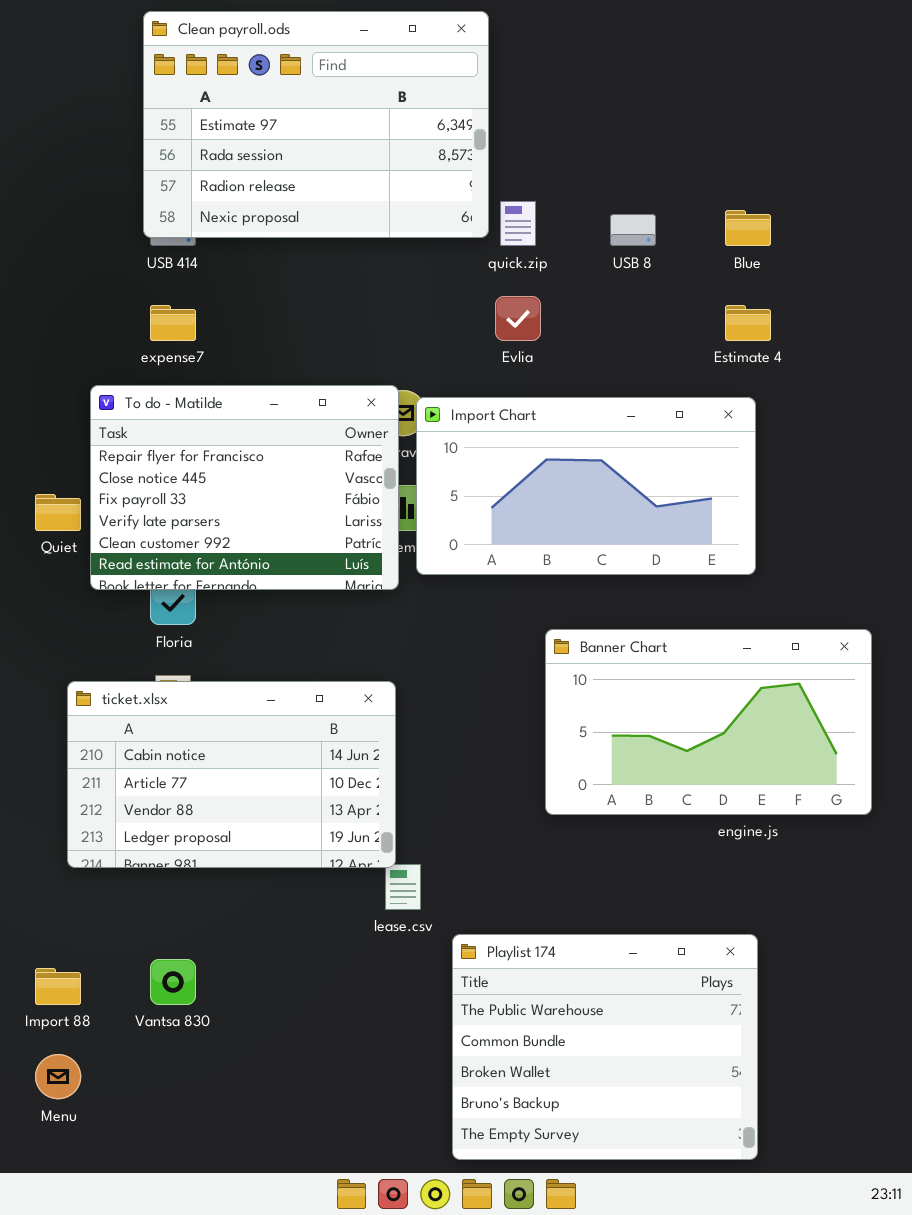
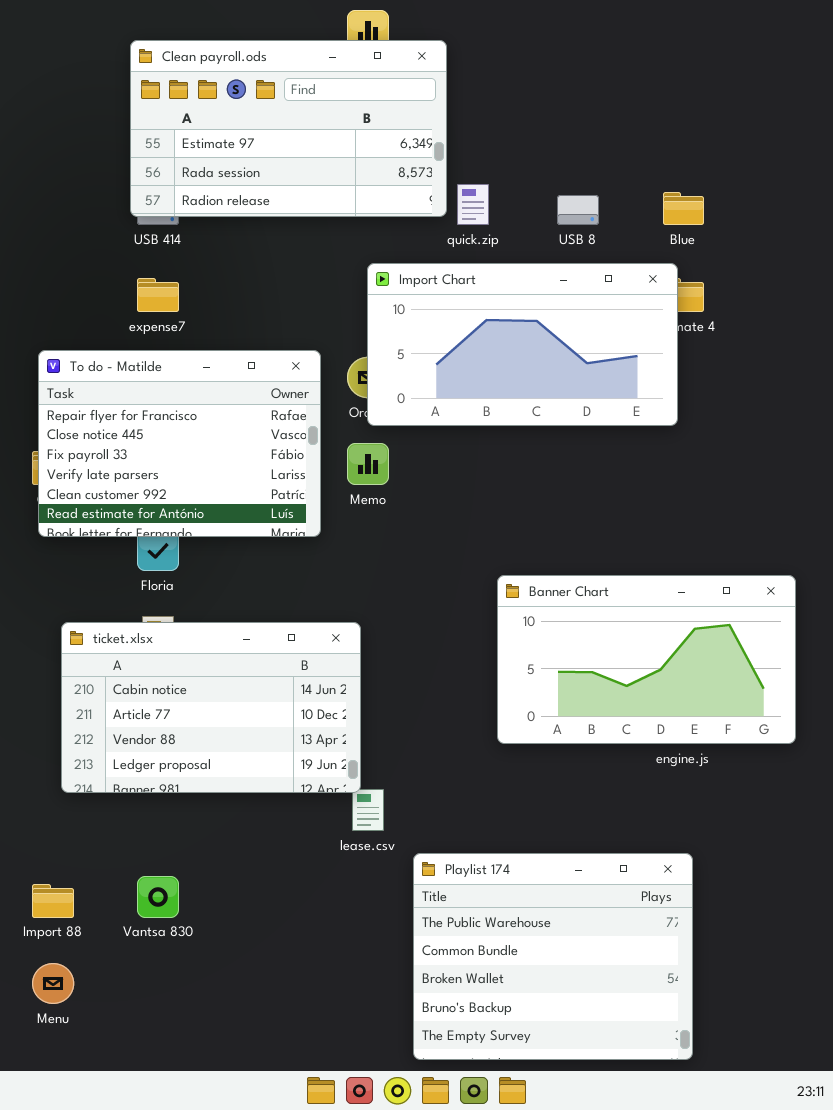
Clean payroll.ods: [143,11,489,238] -> [130,40,447,217], resized
To do - Matilde: [90,385,399,590] -> [38,350,321,537], moved
Import Chart: [416,397,756,575] -> [367,263,678,426], moved

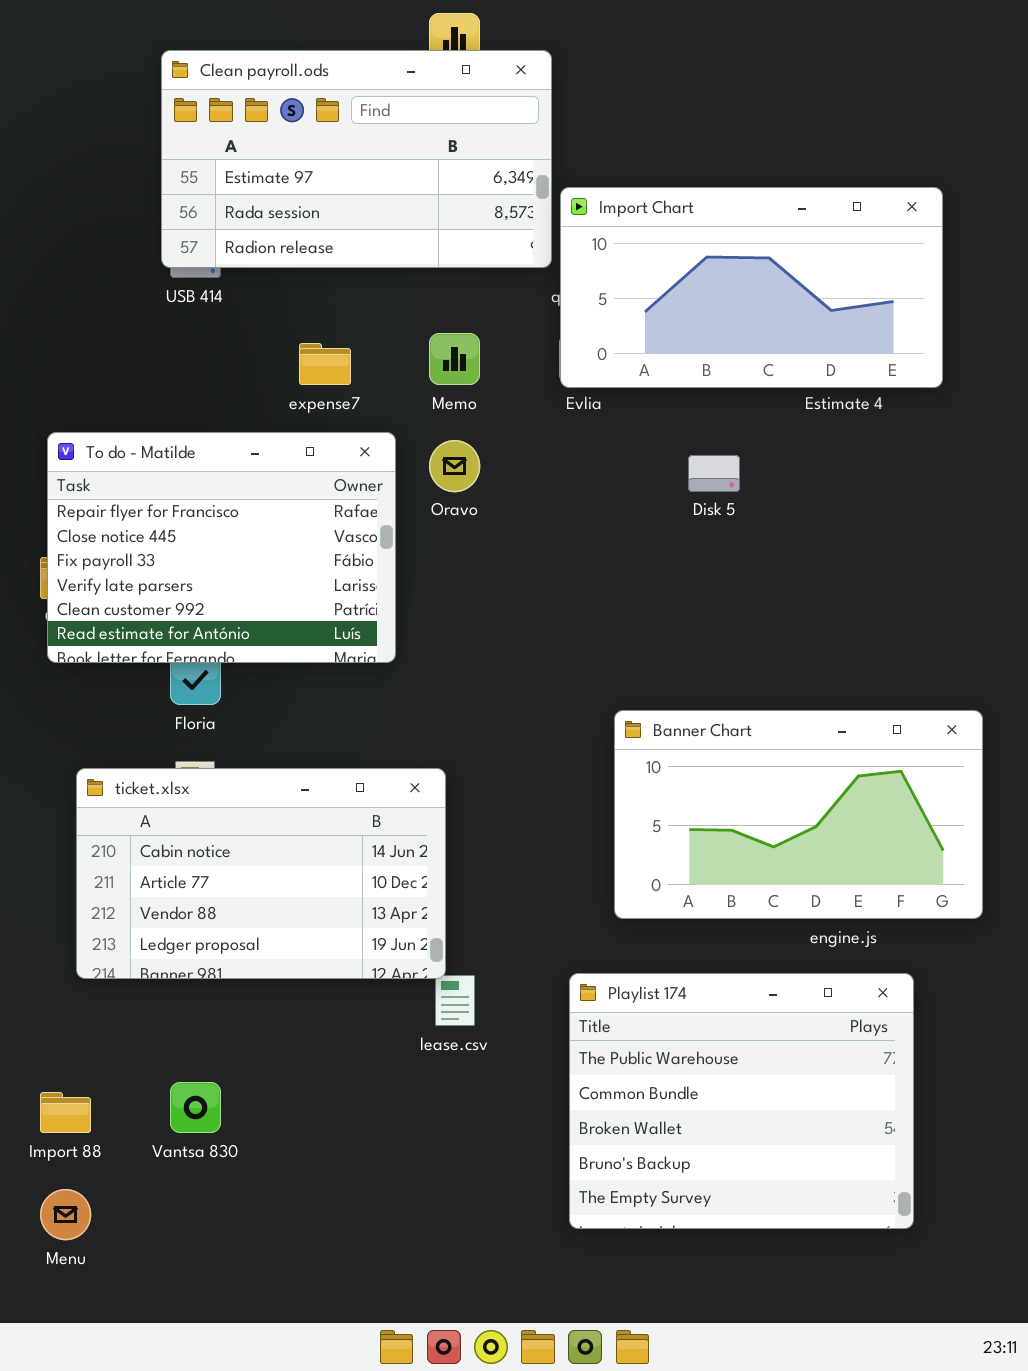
Import Chart: [367,263,678,426] -> [560,187,943,388], moved
expense7: [137,278,179,312] -> [299,343,351,385], moved
Memo: [347,443,389,485] -> [429,333,480,385], moved
Playlist 174: [413,853,693,1060] -> [569,973,914,1229], moved

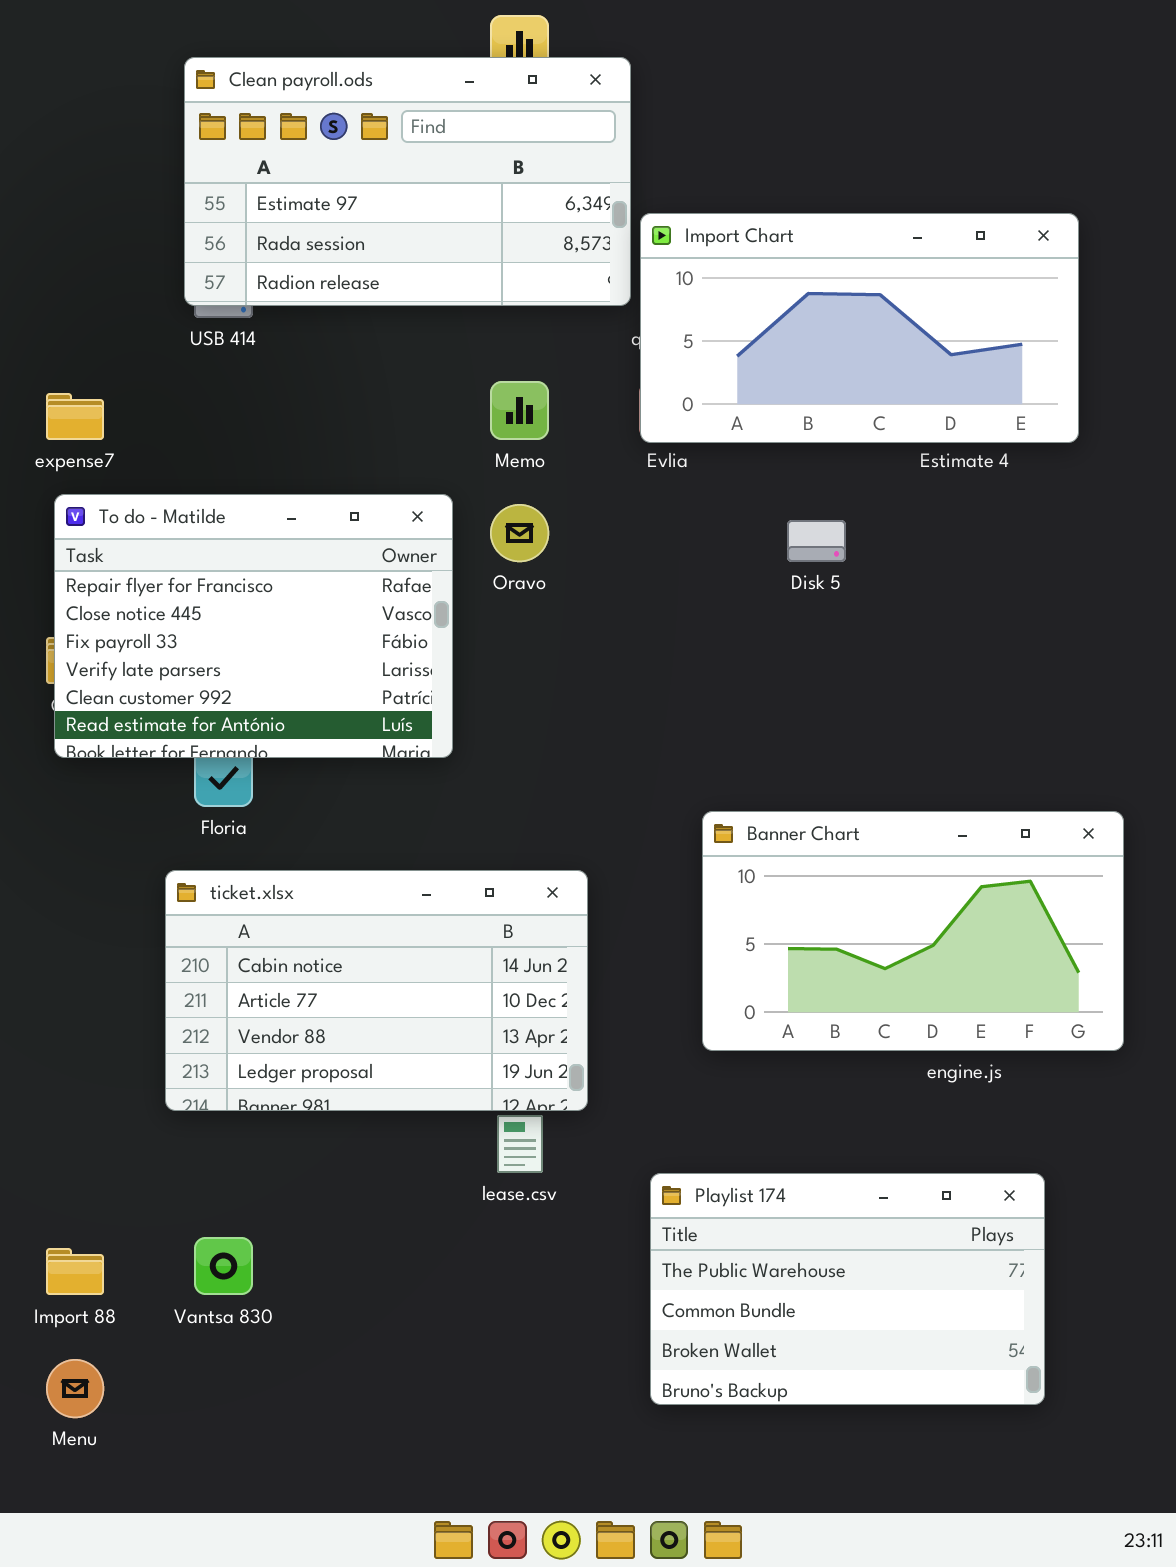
expense7: [299,343,351,385] -> [46,393,104,440], moved
ticket.xlsx: [76,768,446,979] -> [165,870,588,1111], moved
Playlist 174: [569,973,914,1229] -> [650,1173,1045,1405], resized

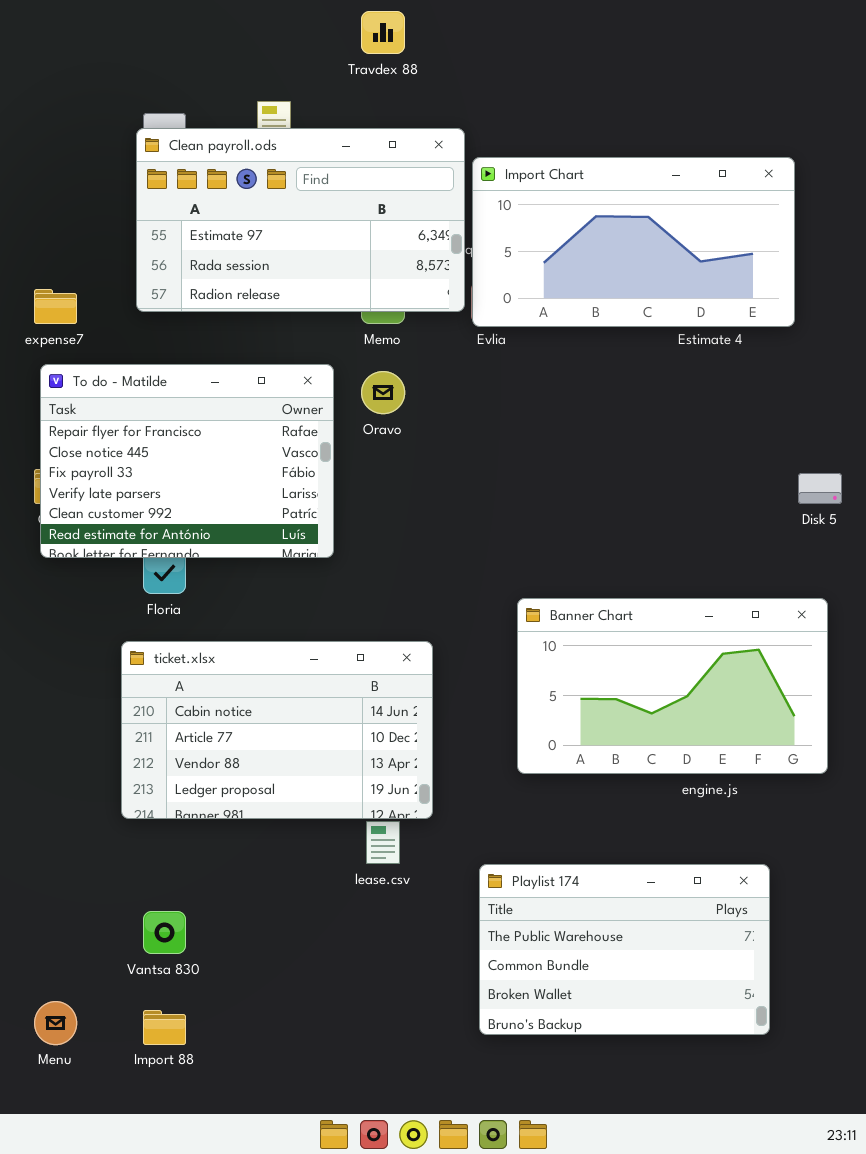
Clean payroll.ods: [184,57,631,306] -> [136,128,465,312], moved
Disk 5: [787,520,846,562] -> [798,473,842,504], moved
Import 88: [46,1248,104,1295] -> [143,1010,186,1045], moved

